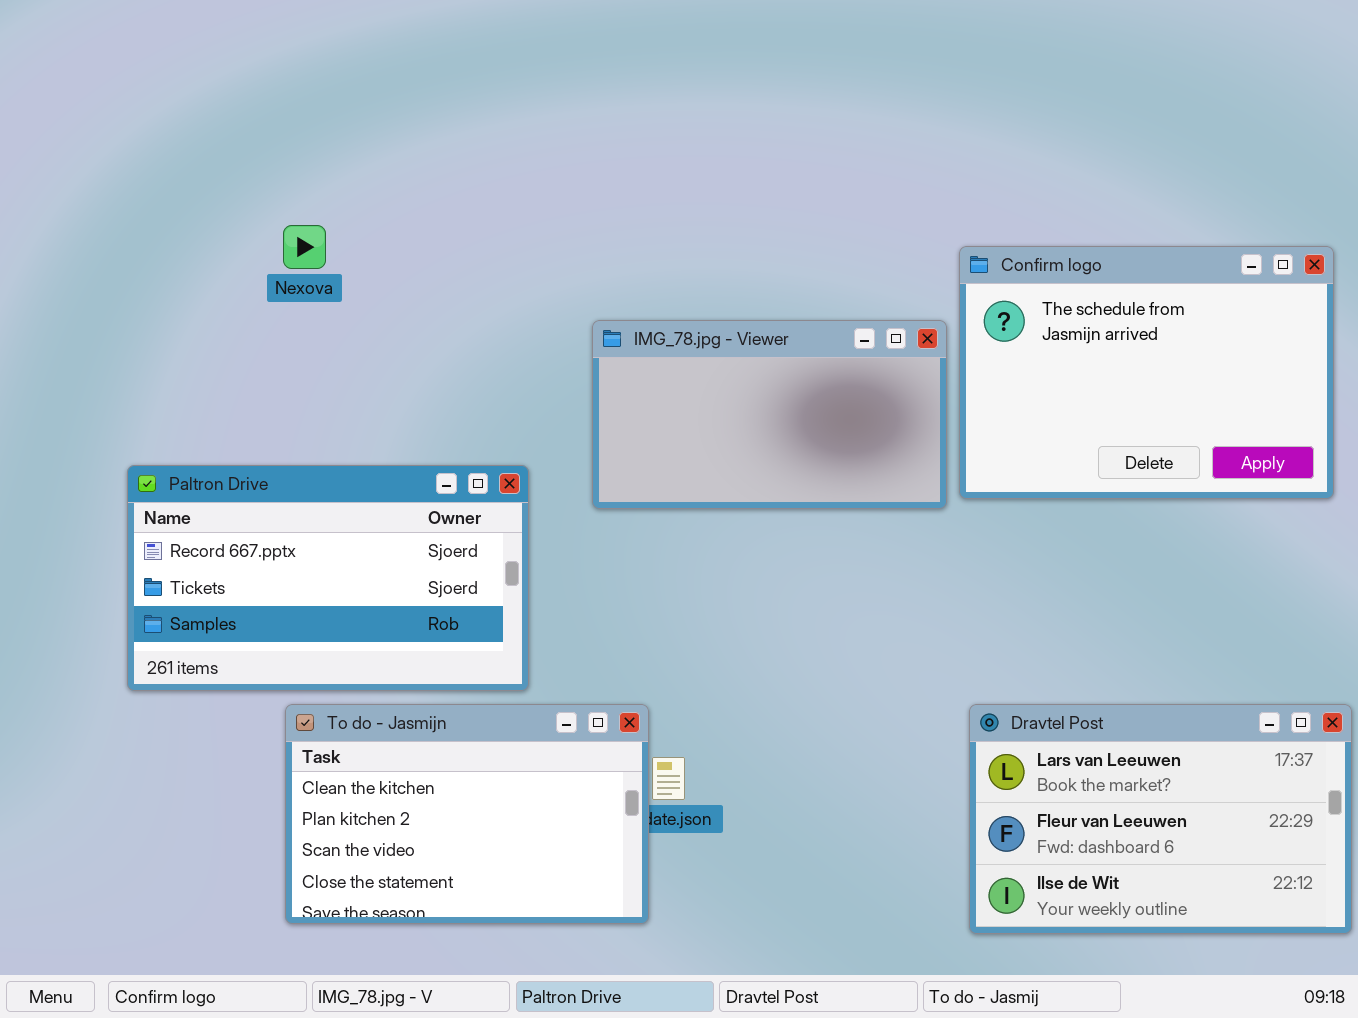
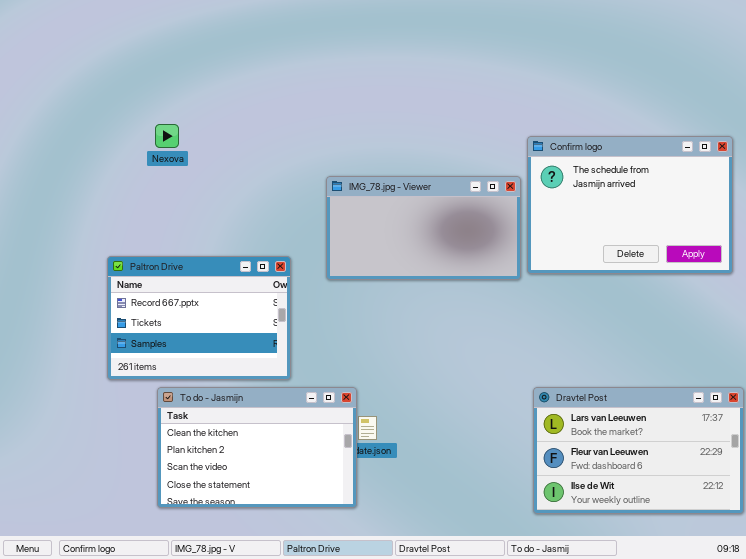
Paltron Drive: [127,465,529,691] -> [107,256,291,380], resized

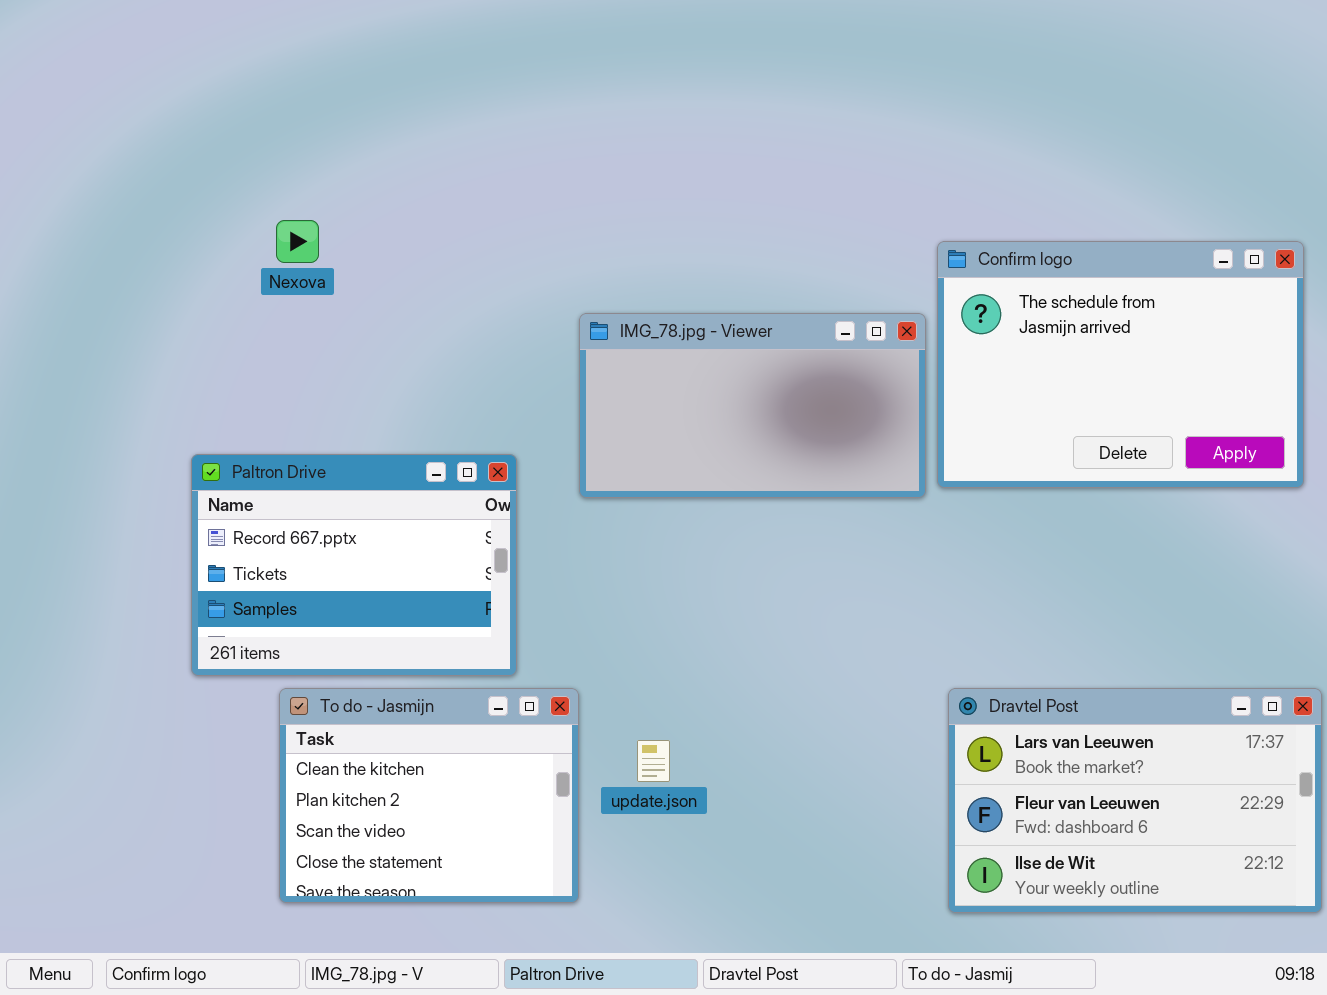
To do - Jasmijn: [157,387,357,508] -> [279,688,579,903], resized

